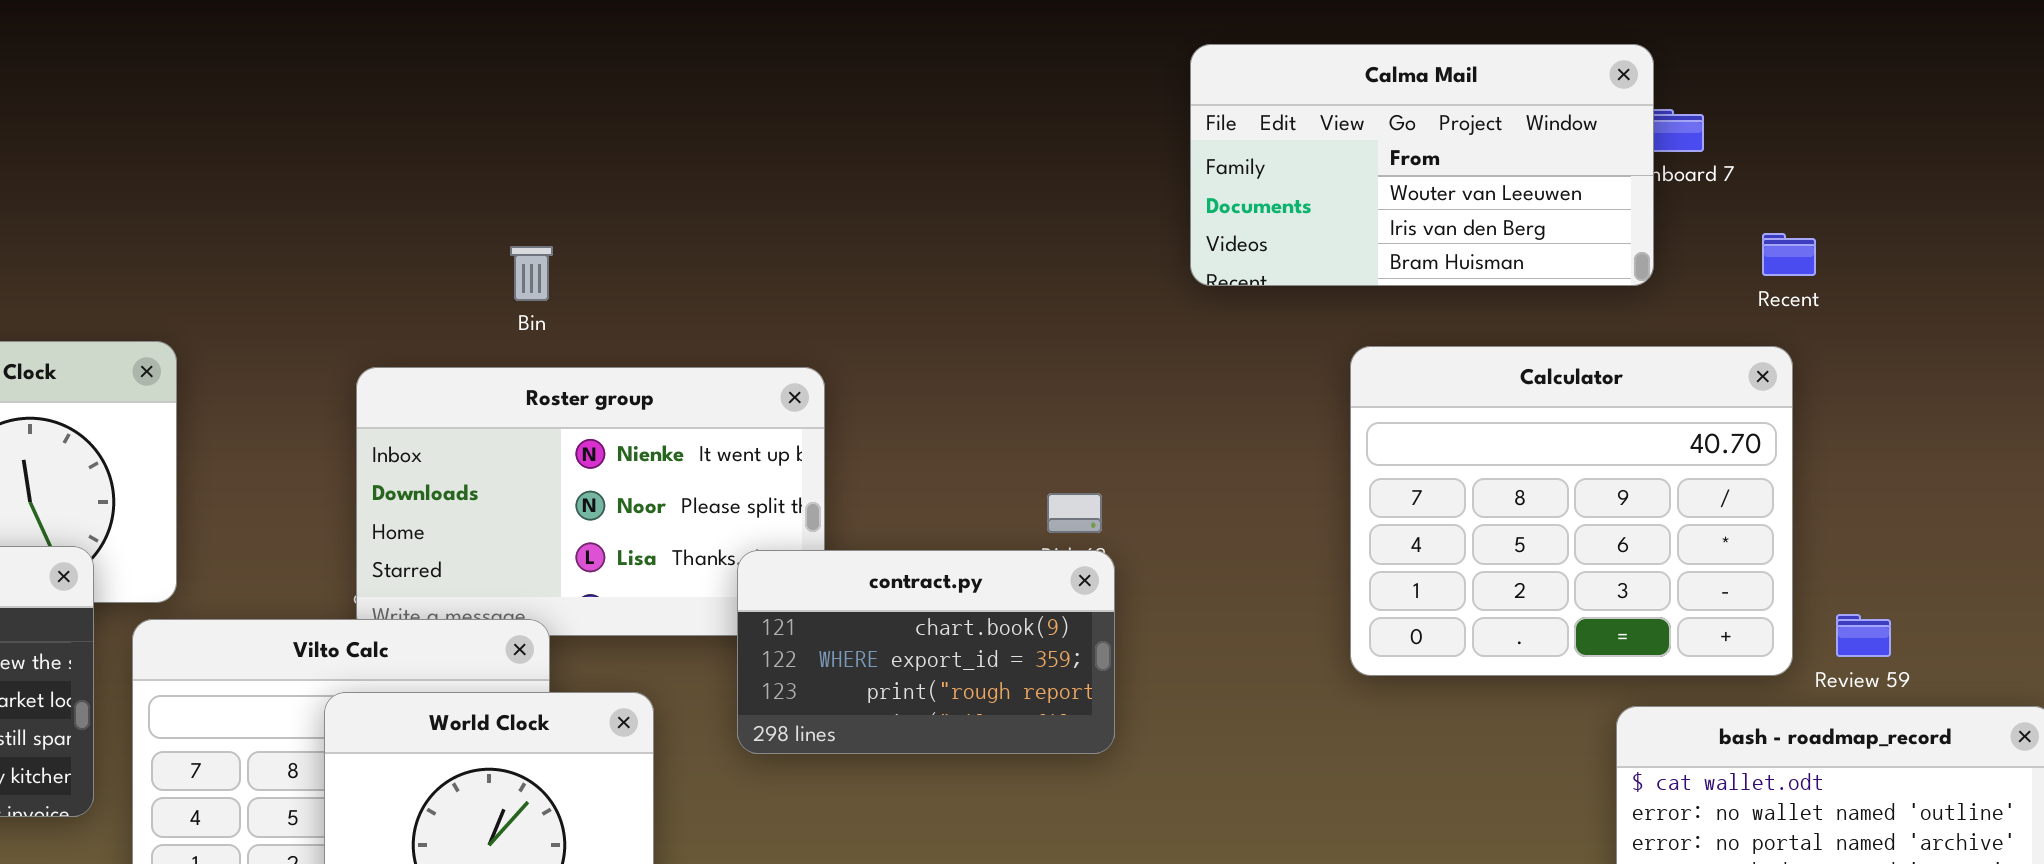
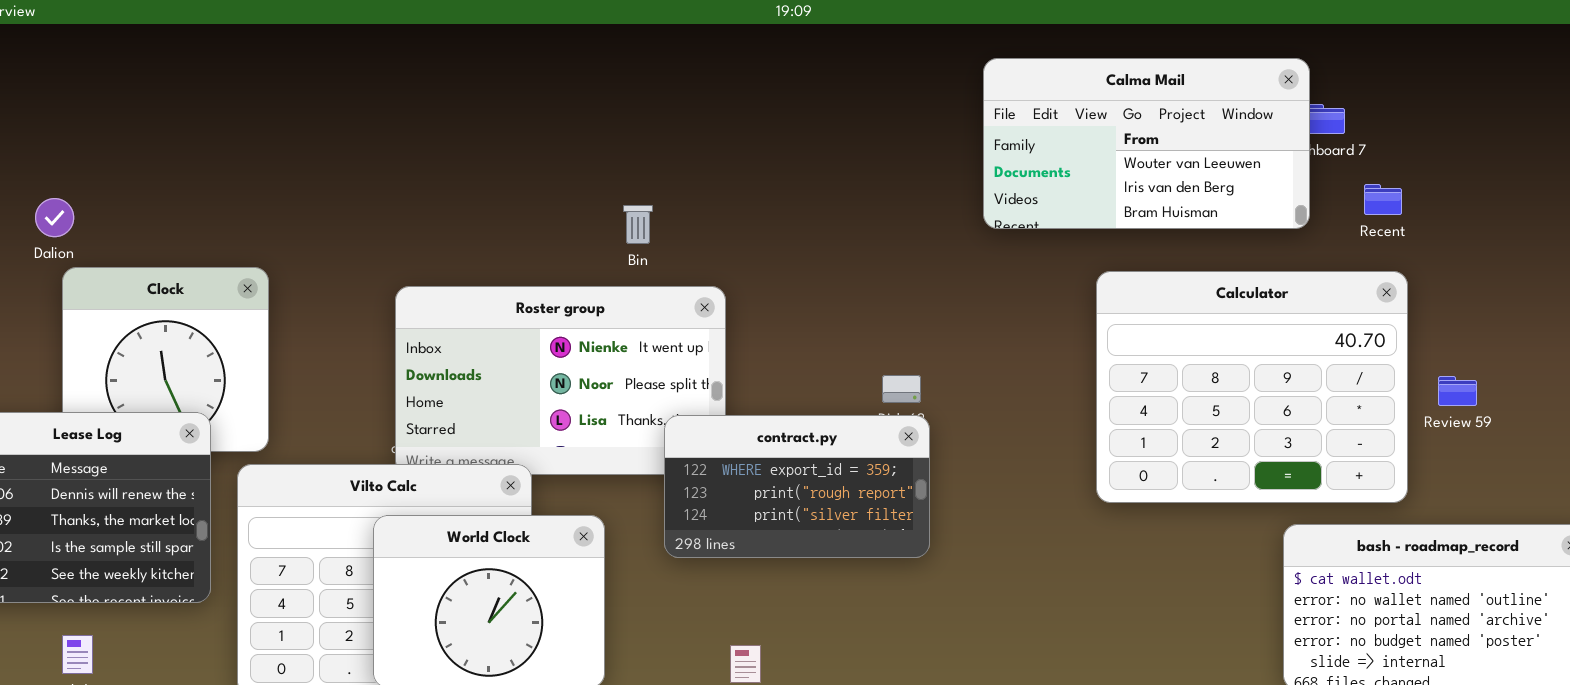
Recent: [1762,233,1816,276] -> [1364,184,1402,215], moved
Bin: [510,246,553,301] -> [623,205,653,244], moved
contract.py: [737,550,1115,754] -> [664,415,930,558], scrolled down 1 row
Review 59: [1836,614,1891,657] -> [1438,376,1477,406], moved

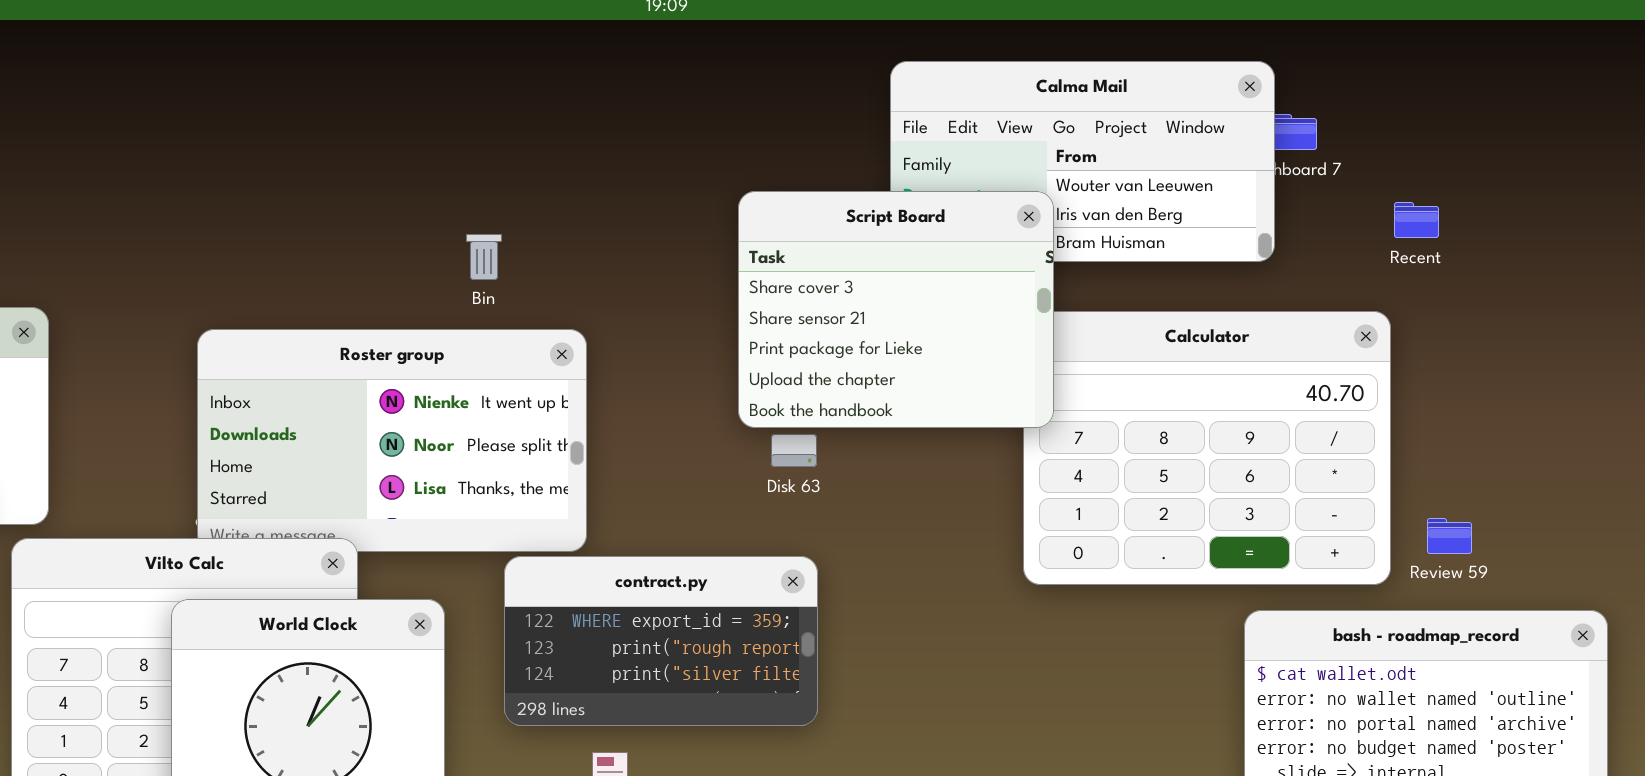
Script Board: none -> [738,191,1054,428], opened
Recent: [1364,184,1402,215] -> [1394,202,1439,238], moved
Review 59: [1438,376,1477,406] -> [1427,518,1472,554], moved
contract.py: [664,415,930,558] -> [504,556,818,726], moved

